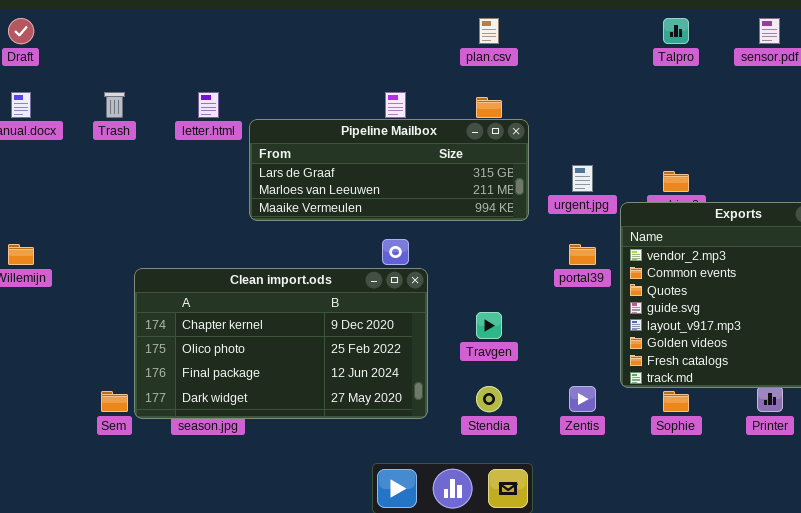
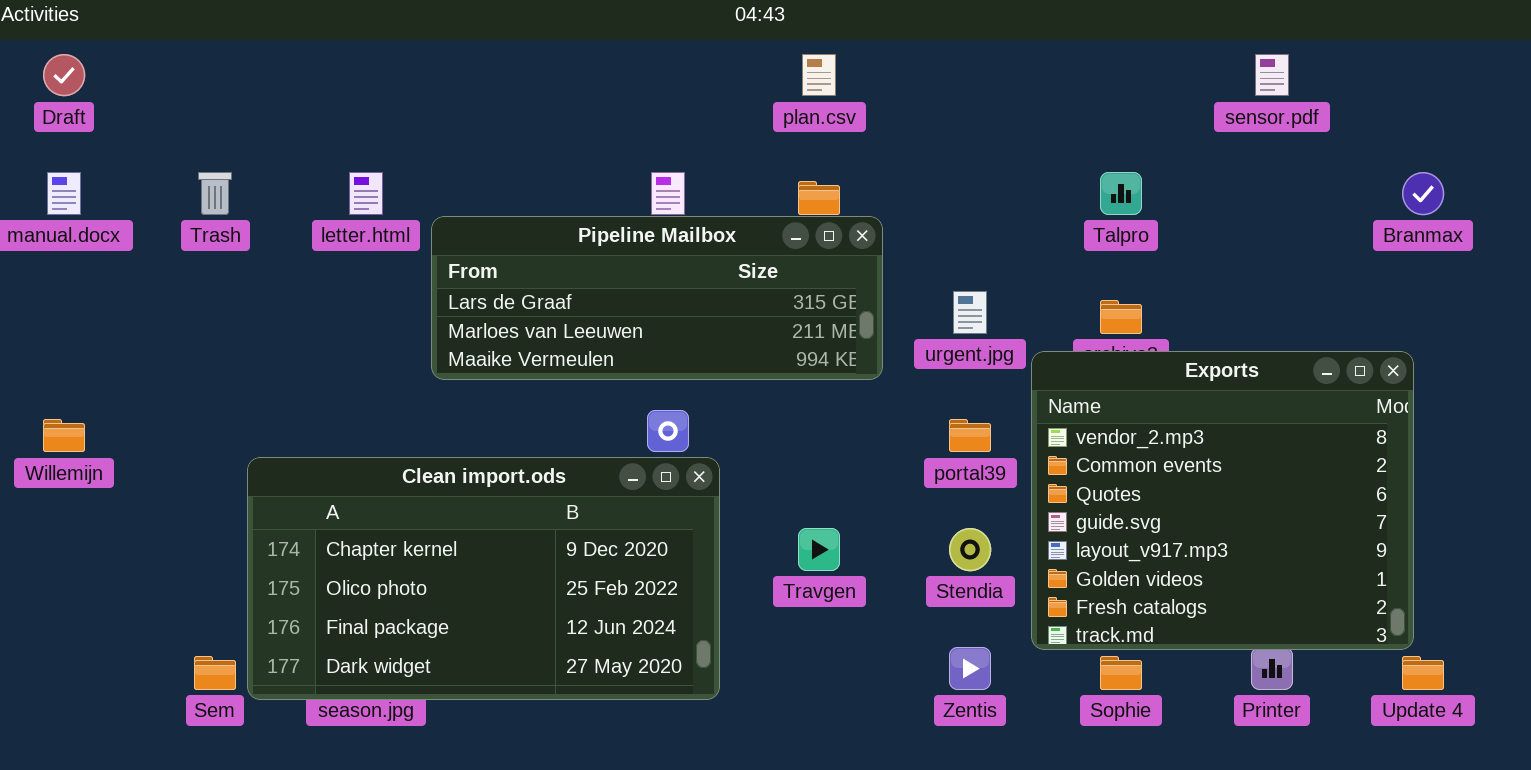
Talpro: [663,18,689,44] -> [1100,172,1142,215], moved
Stendia: [476,386,502,412] -> [949,528,991,571], moved

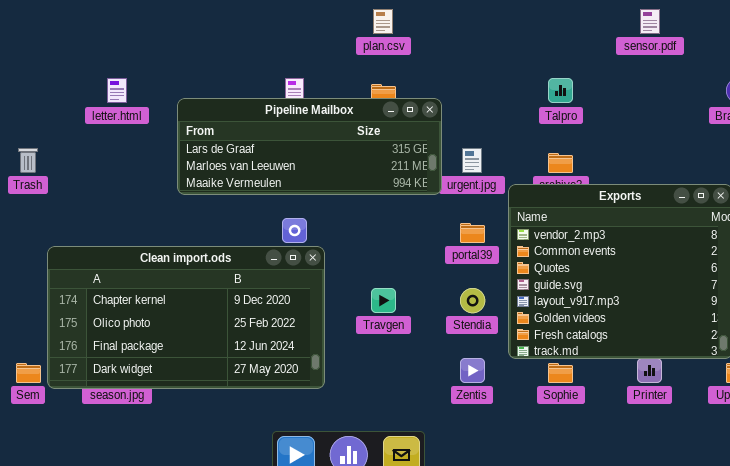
Trash: [198,172,232,215] -> [18,148,38,173], moved
Pipeline Mailbox: [431,216,883,380] -> [177,98,442,195], moved

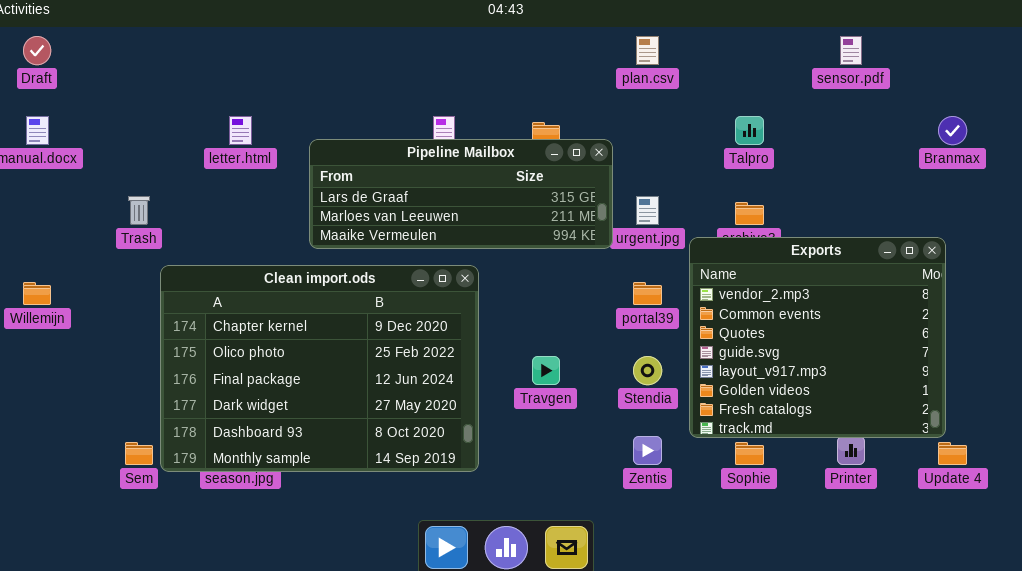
plan.csv: [373,9,393,34] -> [636,36,659,65], moved
Clean import.ods: [47,246,325,389] -> [160,265,479,472], resized

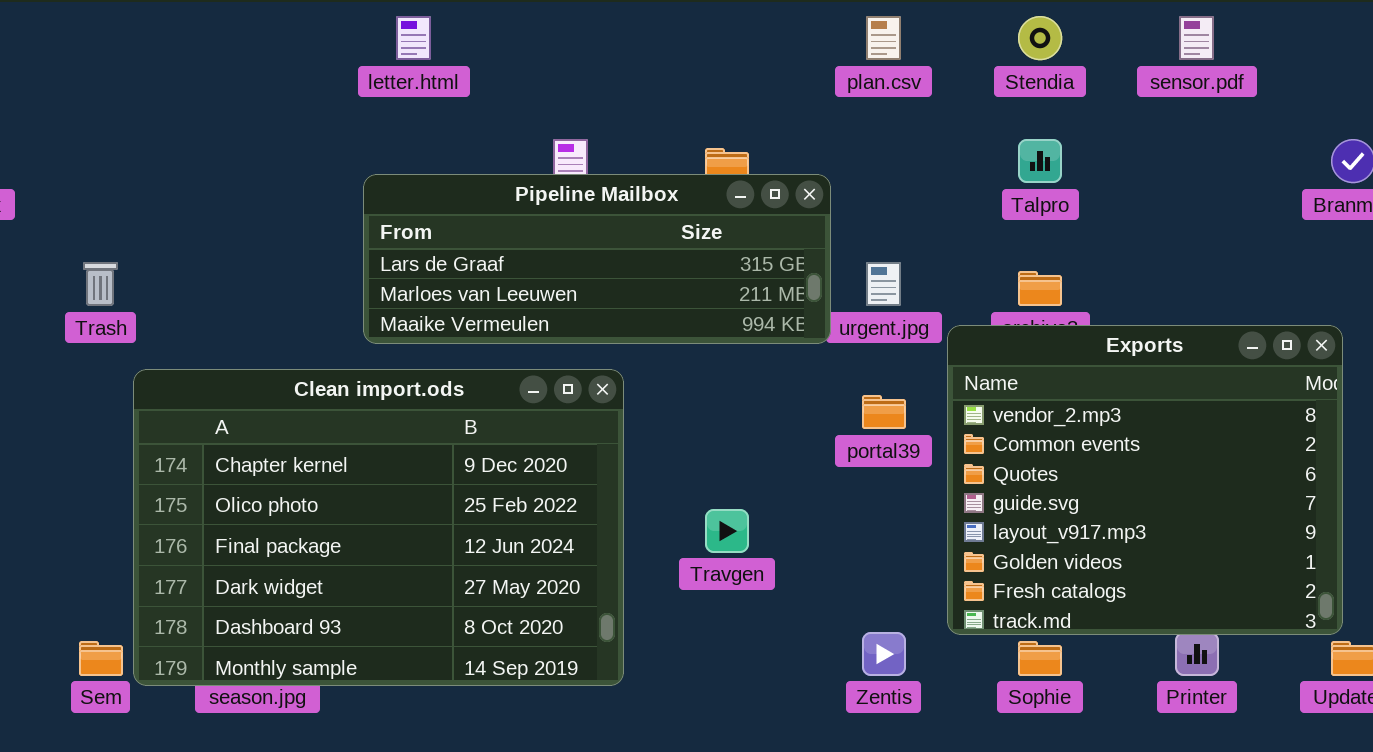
letter.html: [229,116,252,145] -> [396,16,431,60], moved
Stendia: [633,356,662,385] -> [1018,16,1062,60], moved

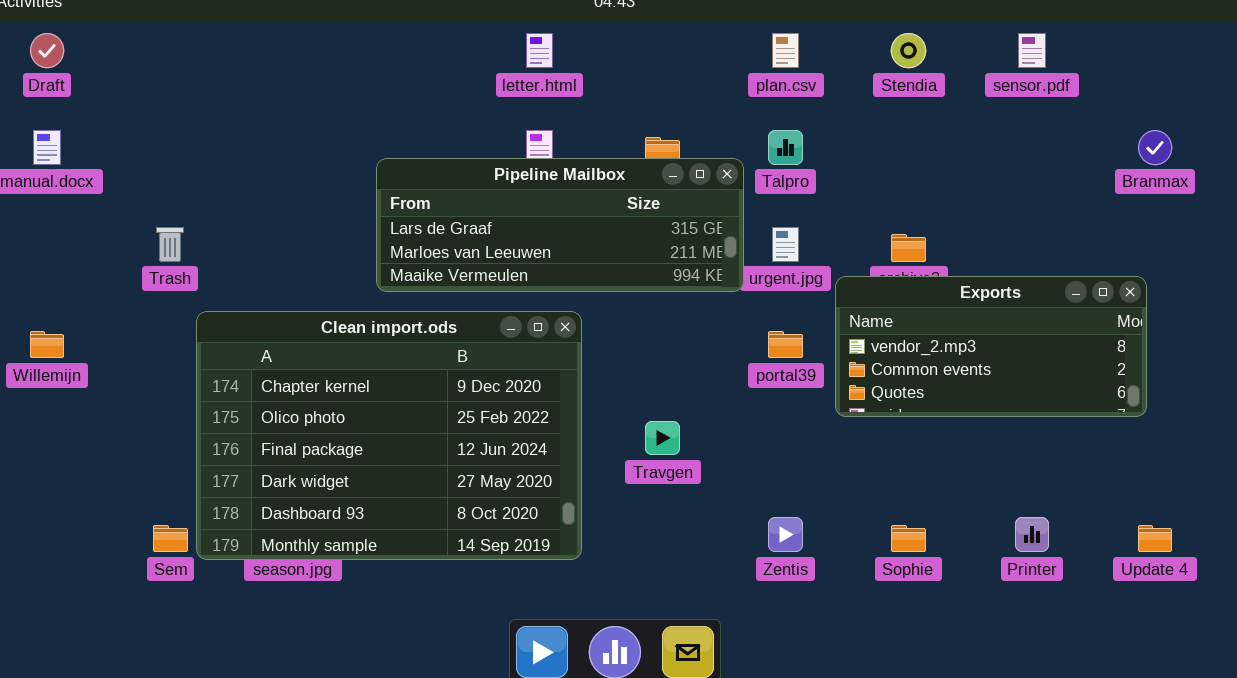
letter.html: [396,16,431,60] -> [526,33,553,68], moved
Talpro: [1018,139,1062,183] -> [768,130,803,165], moved
Exports: [947,325,1343,635] -> [835,276,1147,417], resized

